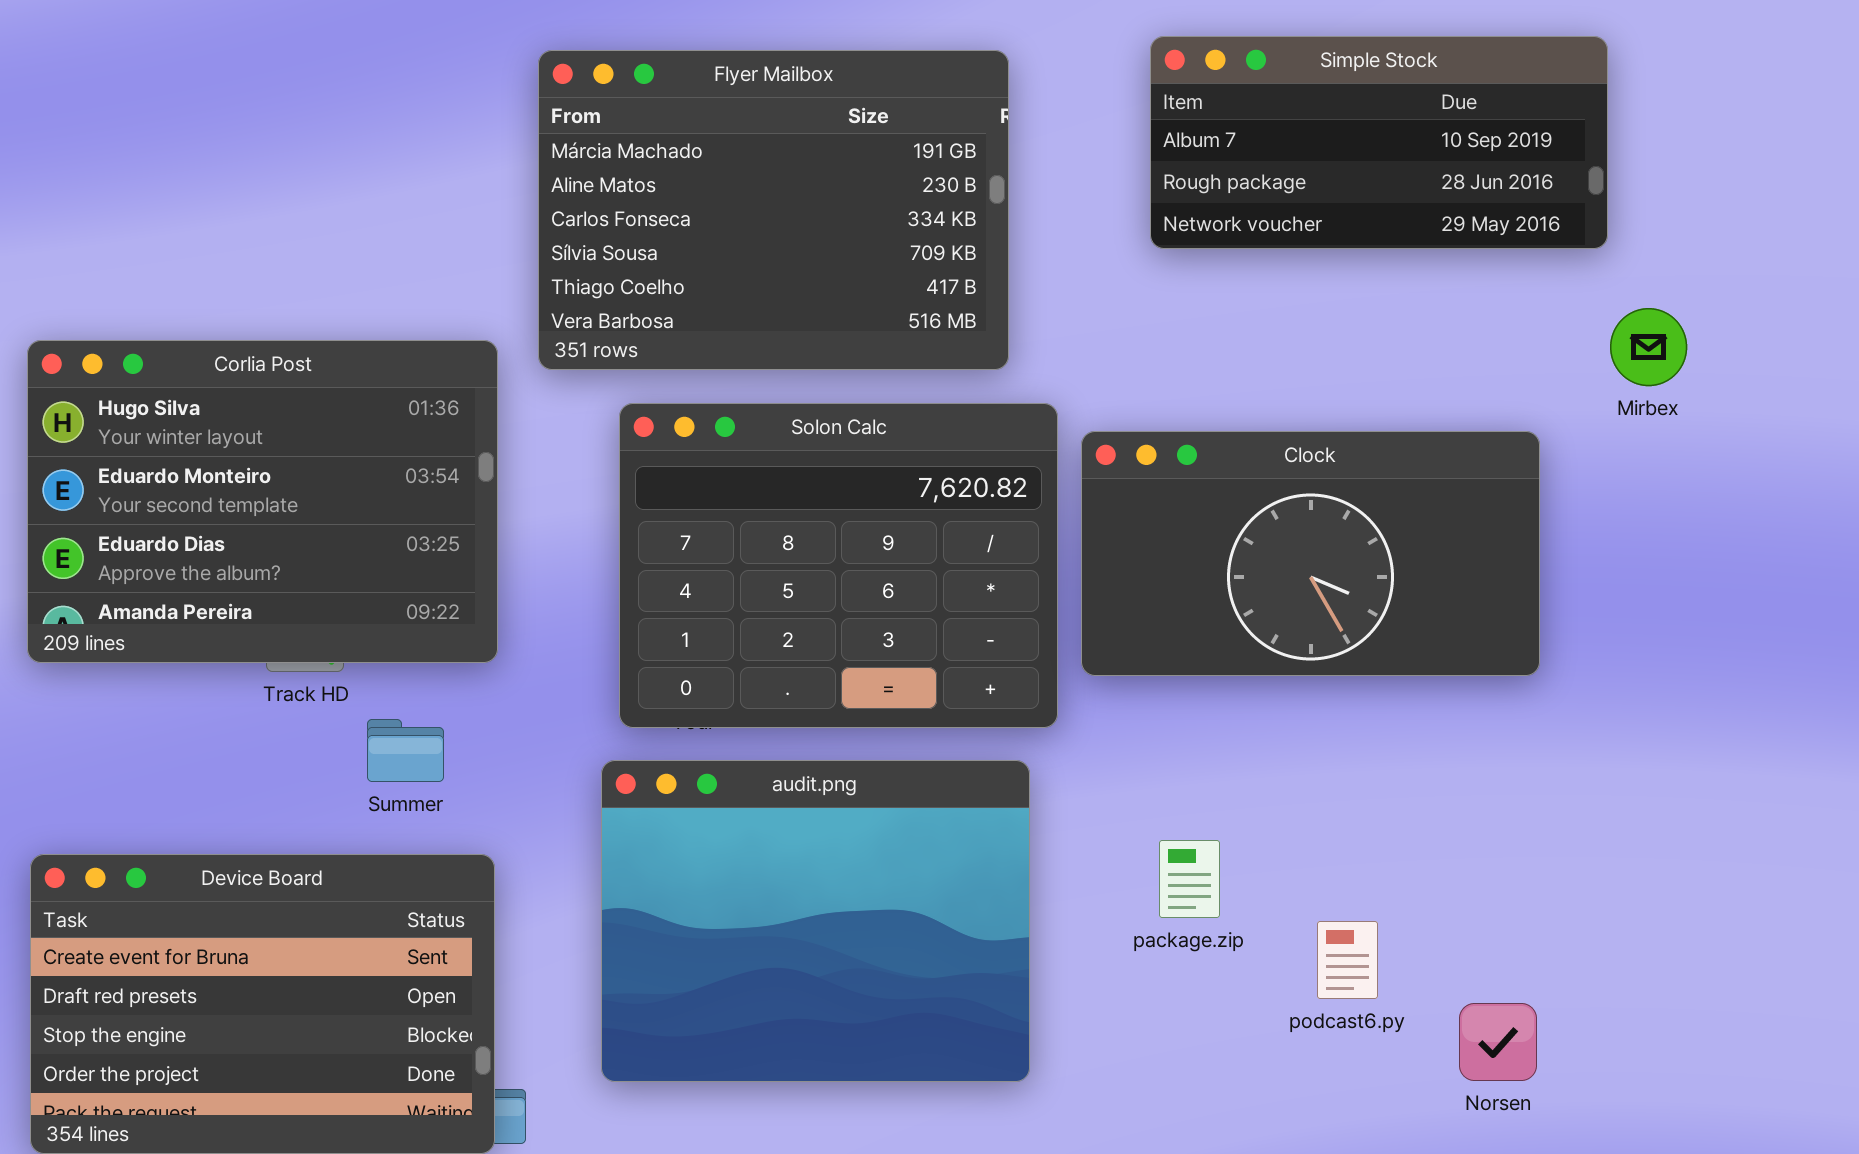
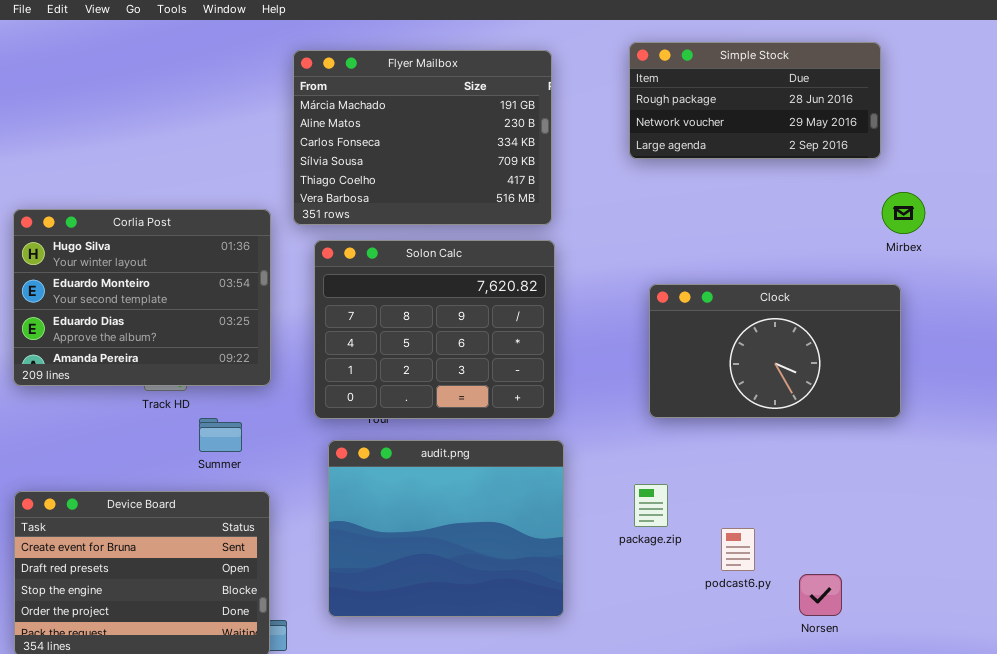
Simple Stock: [1150,36,1608,249] -> [629,42,881,159], scrolled down 1 row
Solon Calc: [619,403,1058,728] -> [314,240,555,419], moved
Clock: [1081,431,1540,676] -> [649,284,901,418], moved

